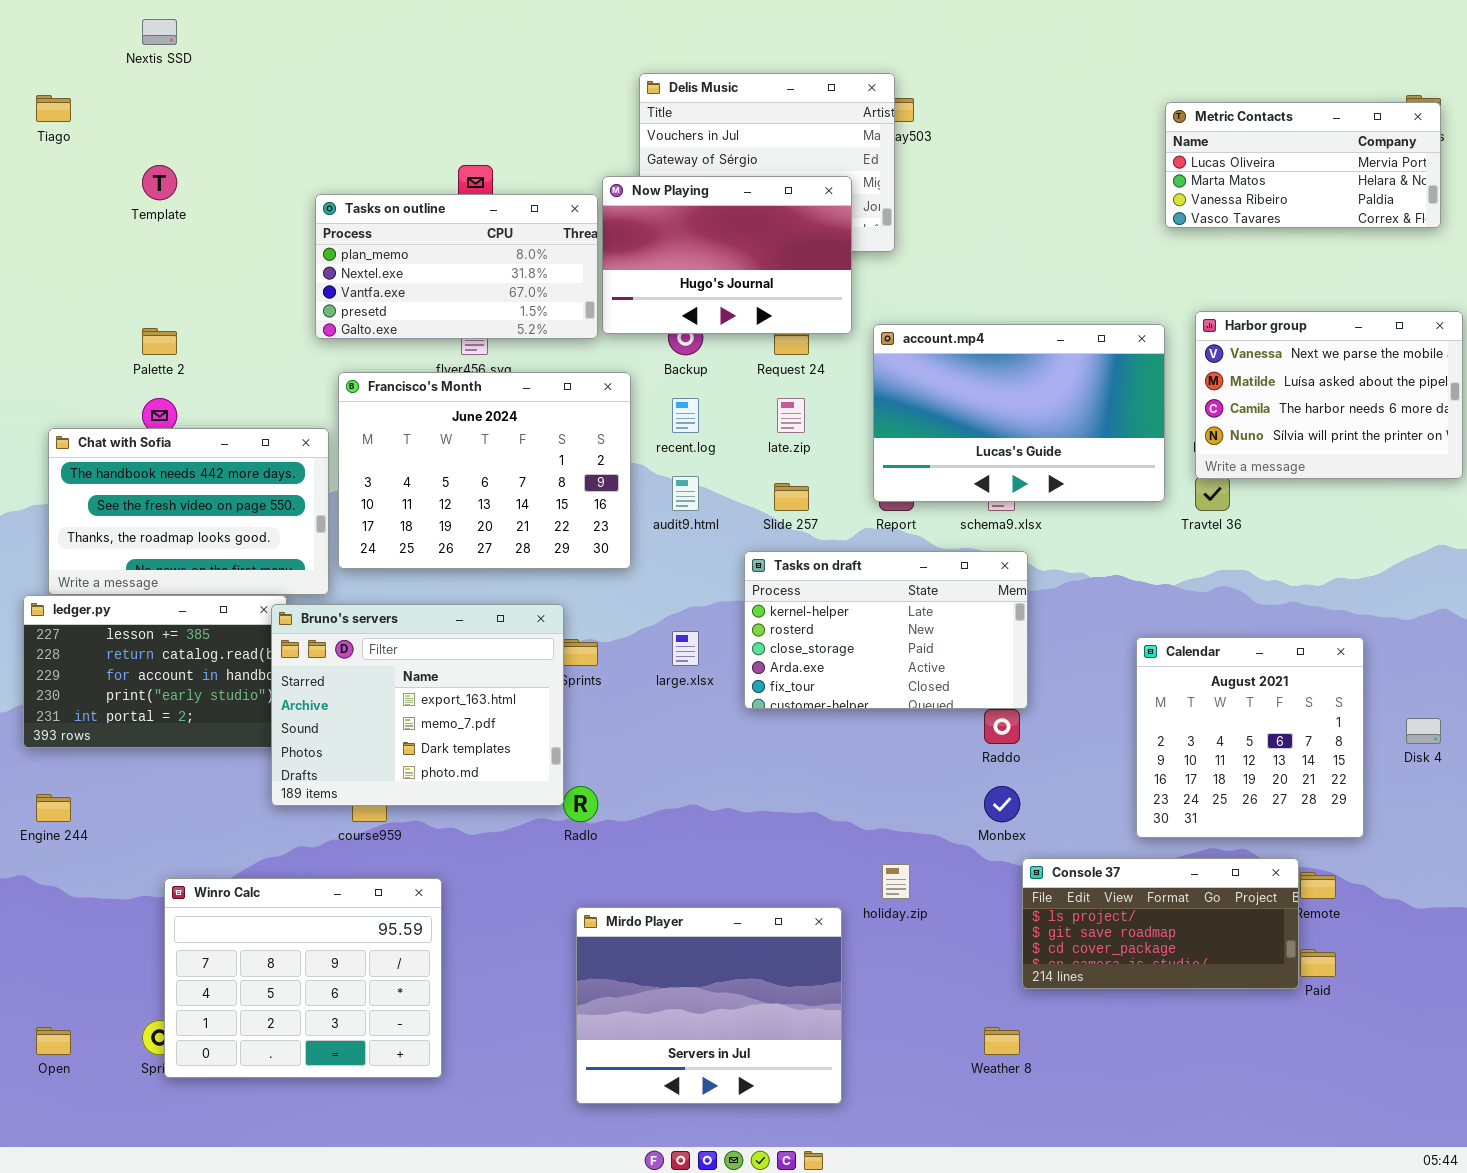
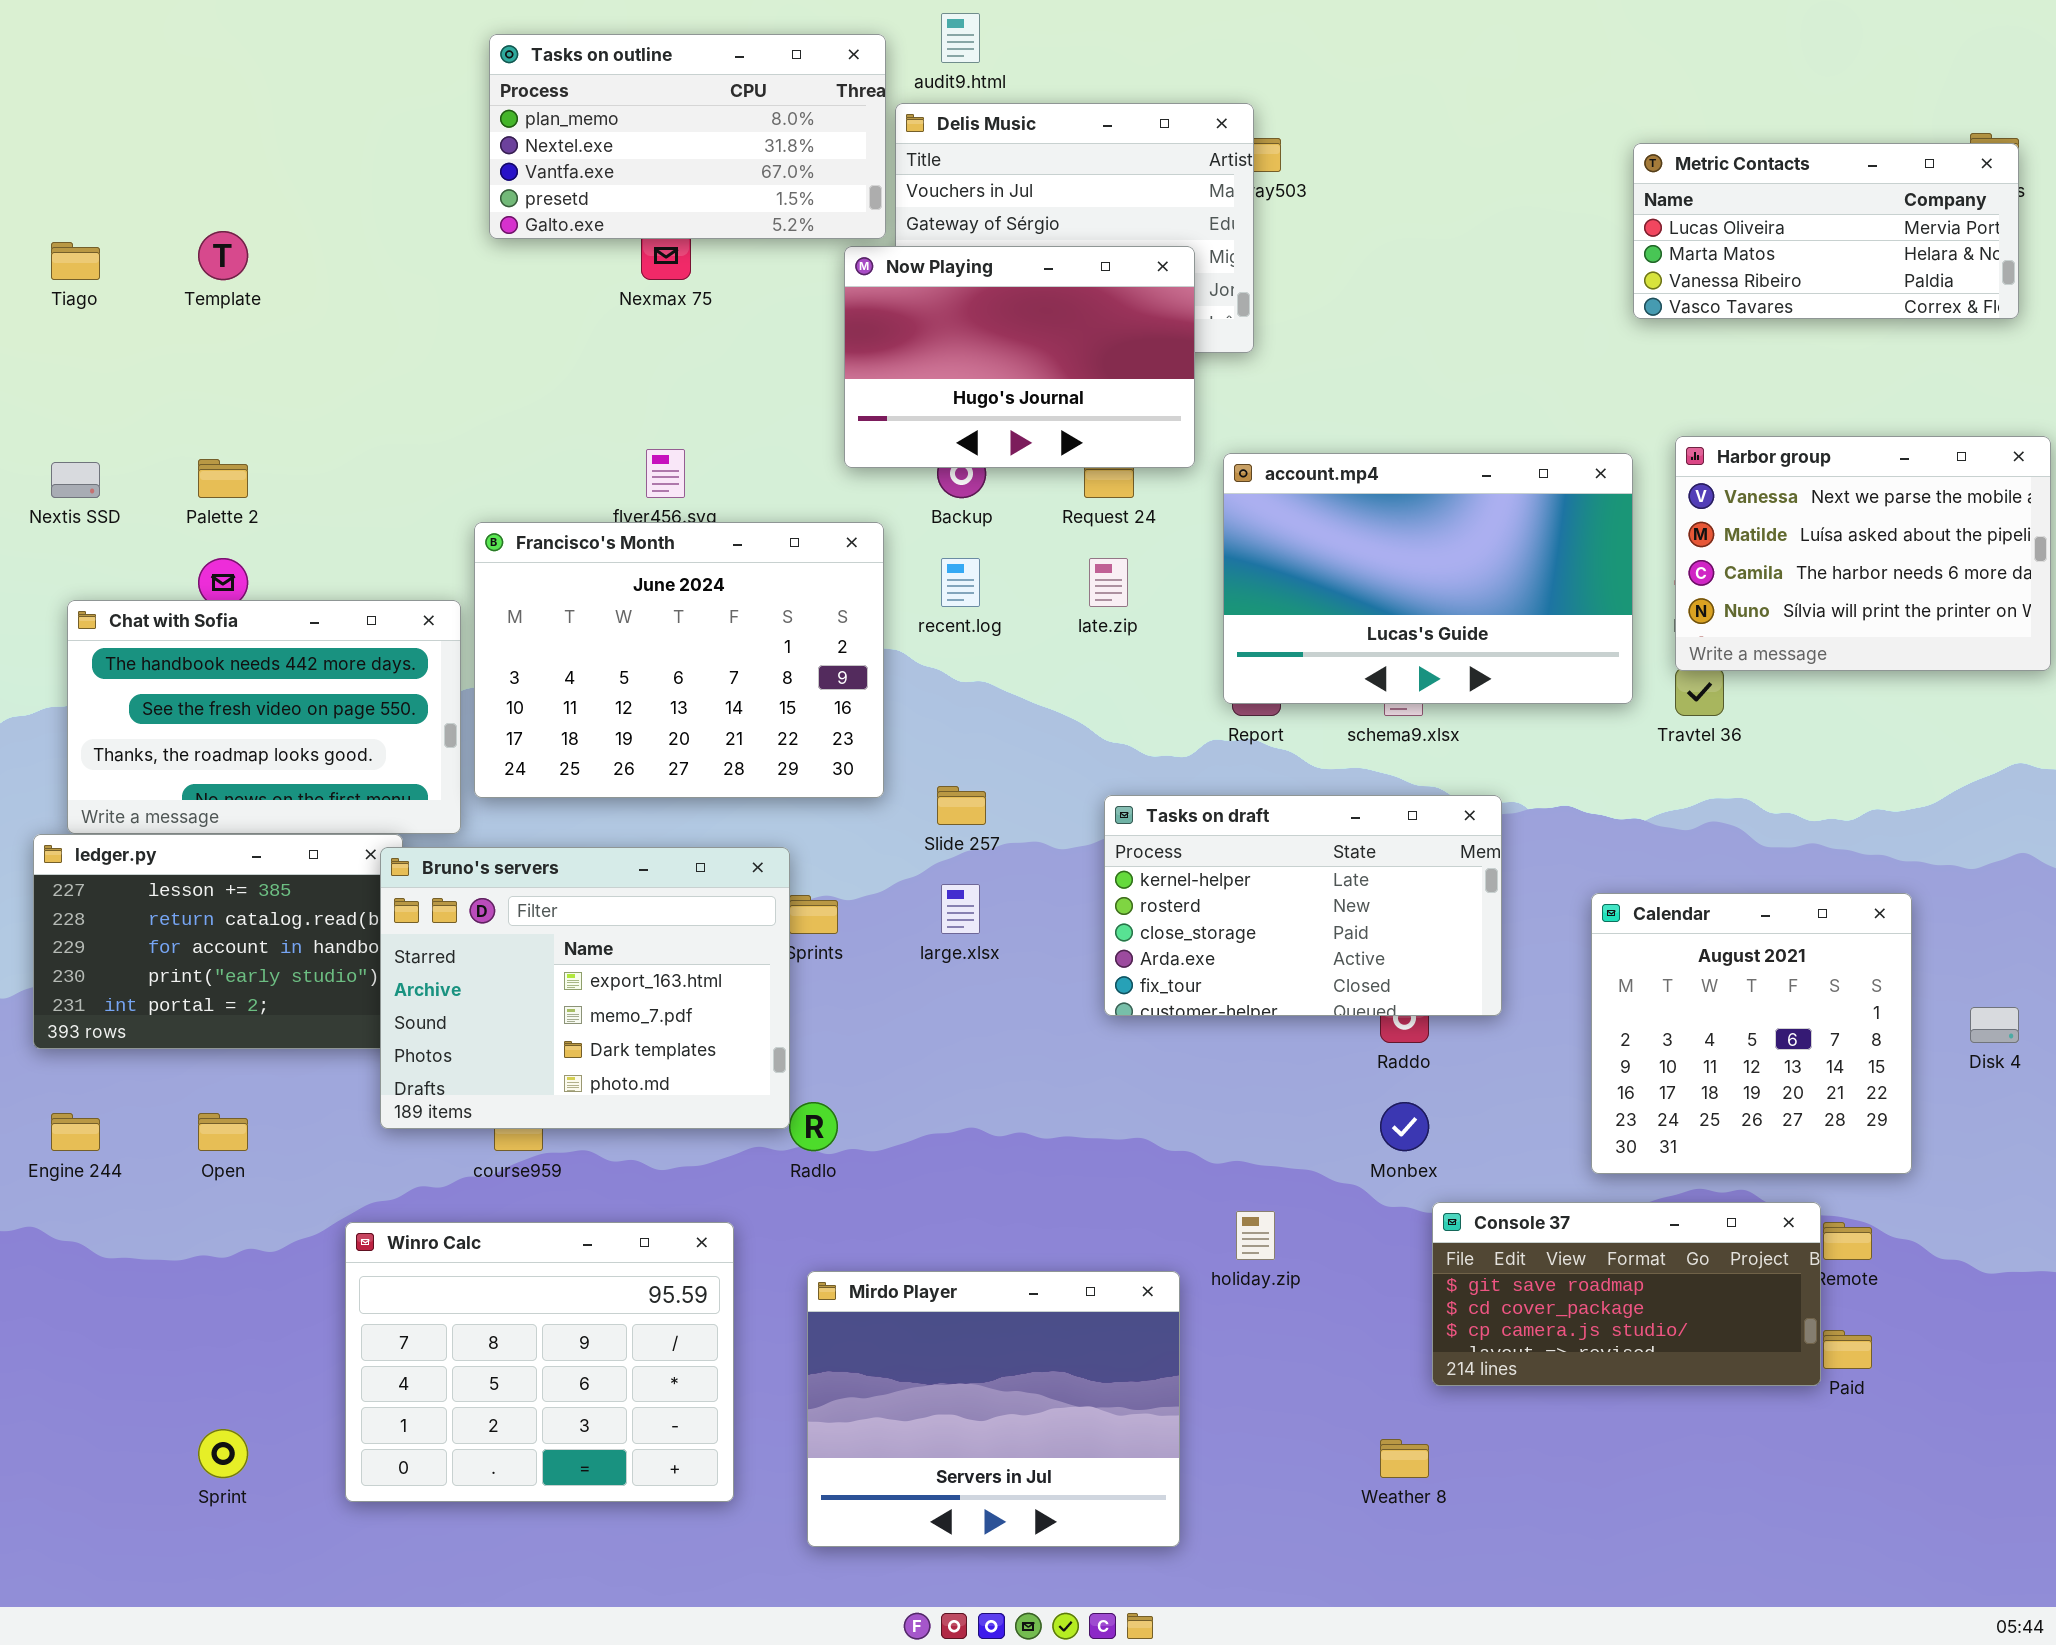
Nextis SSD: [142,19,177,45] -> [51,462,100,498], moved
Tiago: [36,95,71,122] -> [51,242,100,280], moved
Tasks on outline: [315,194,598,339] -> [489,34,886,239], moved
audit9.html: [672,476,699,511] -> [941,13,980,63], moved
Slide 257: [774,483,809,511] -> [937,786,986,825], moved
Tasks on draft: [744,551,1028,709] -> [1104,795,1502,1016], moved
Console 37: [1022,858,1299,989] -> [1432,1202,1821,1386], scrolled down 1 row
Winro Calc: [164,878,442,1078] -> [345,1222,734,1502], moved
Open: [36,1027,71,1055] -> [198,1113,248,1151], moved

